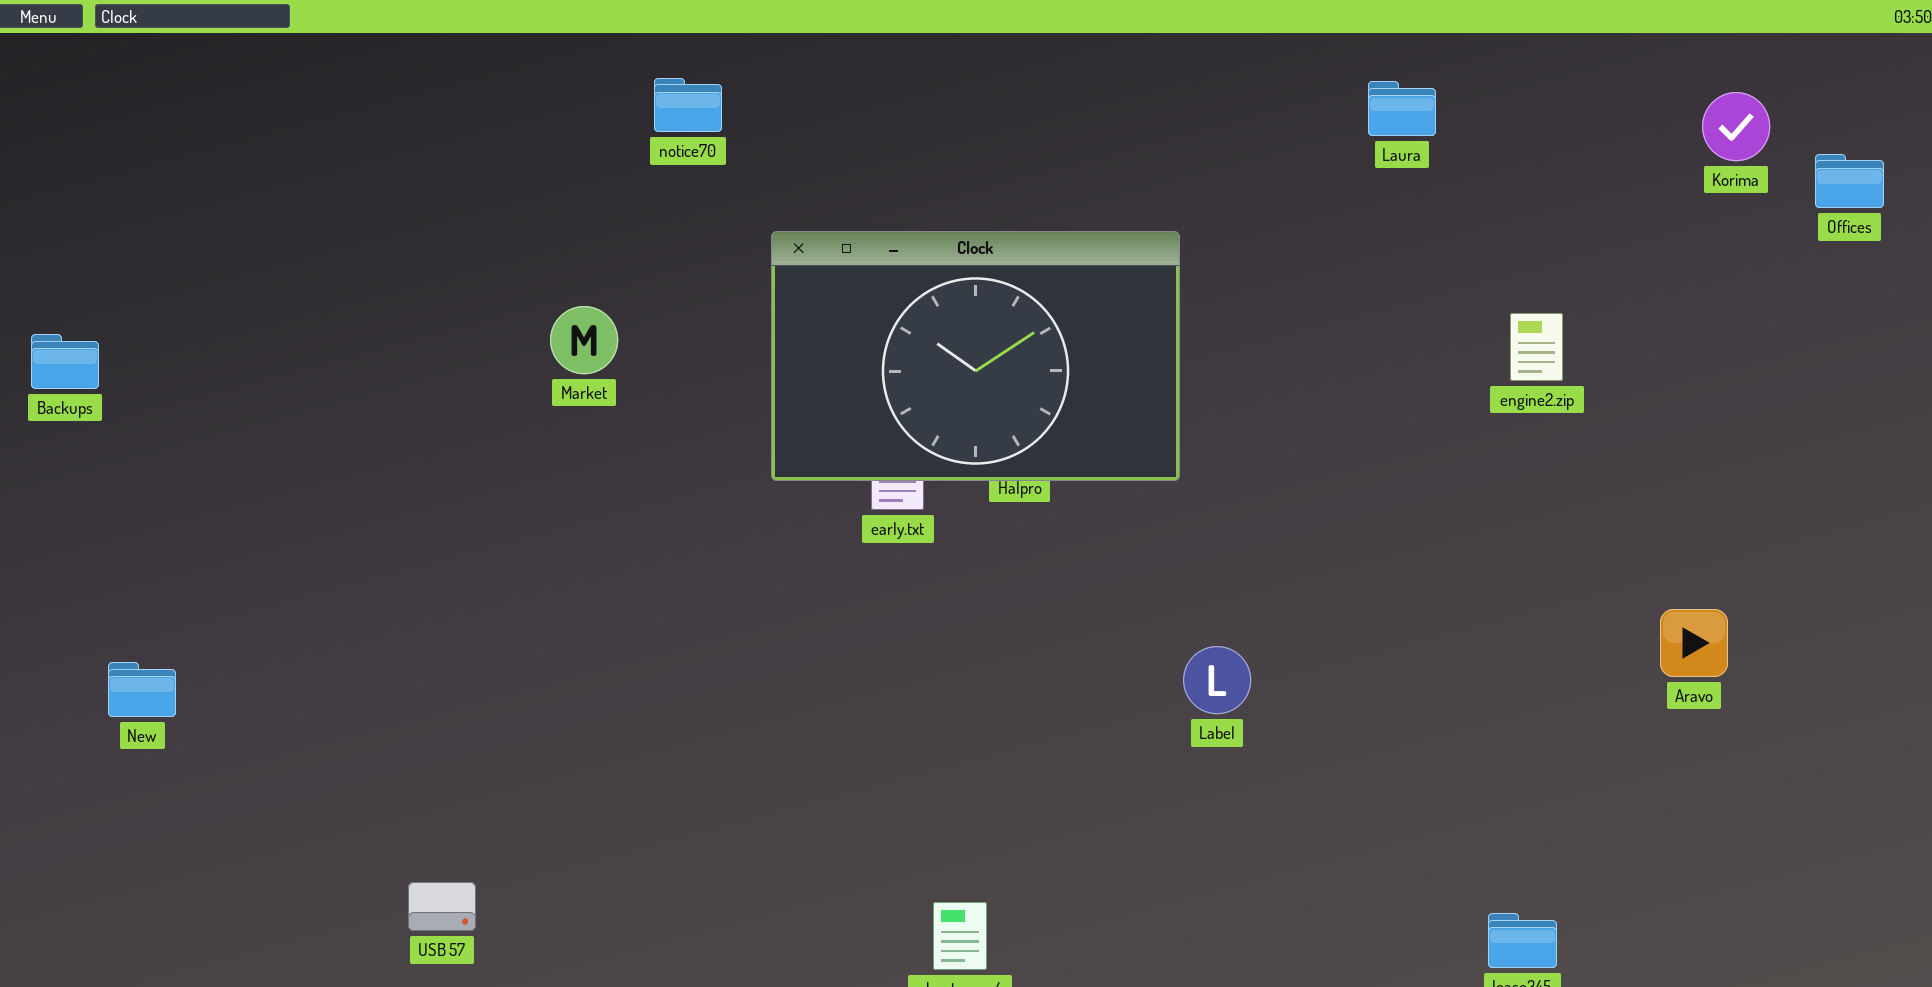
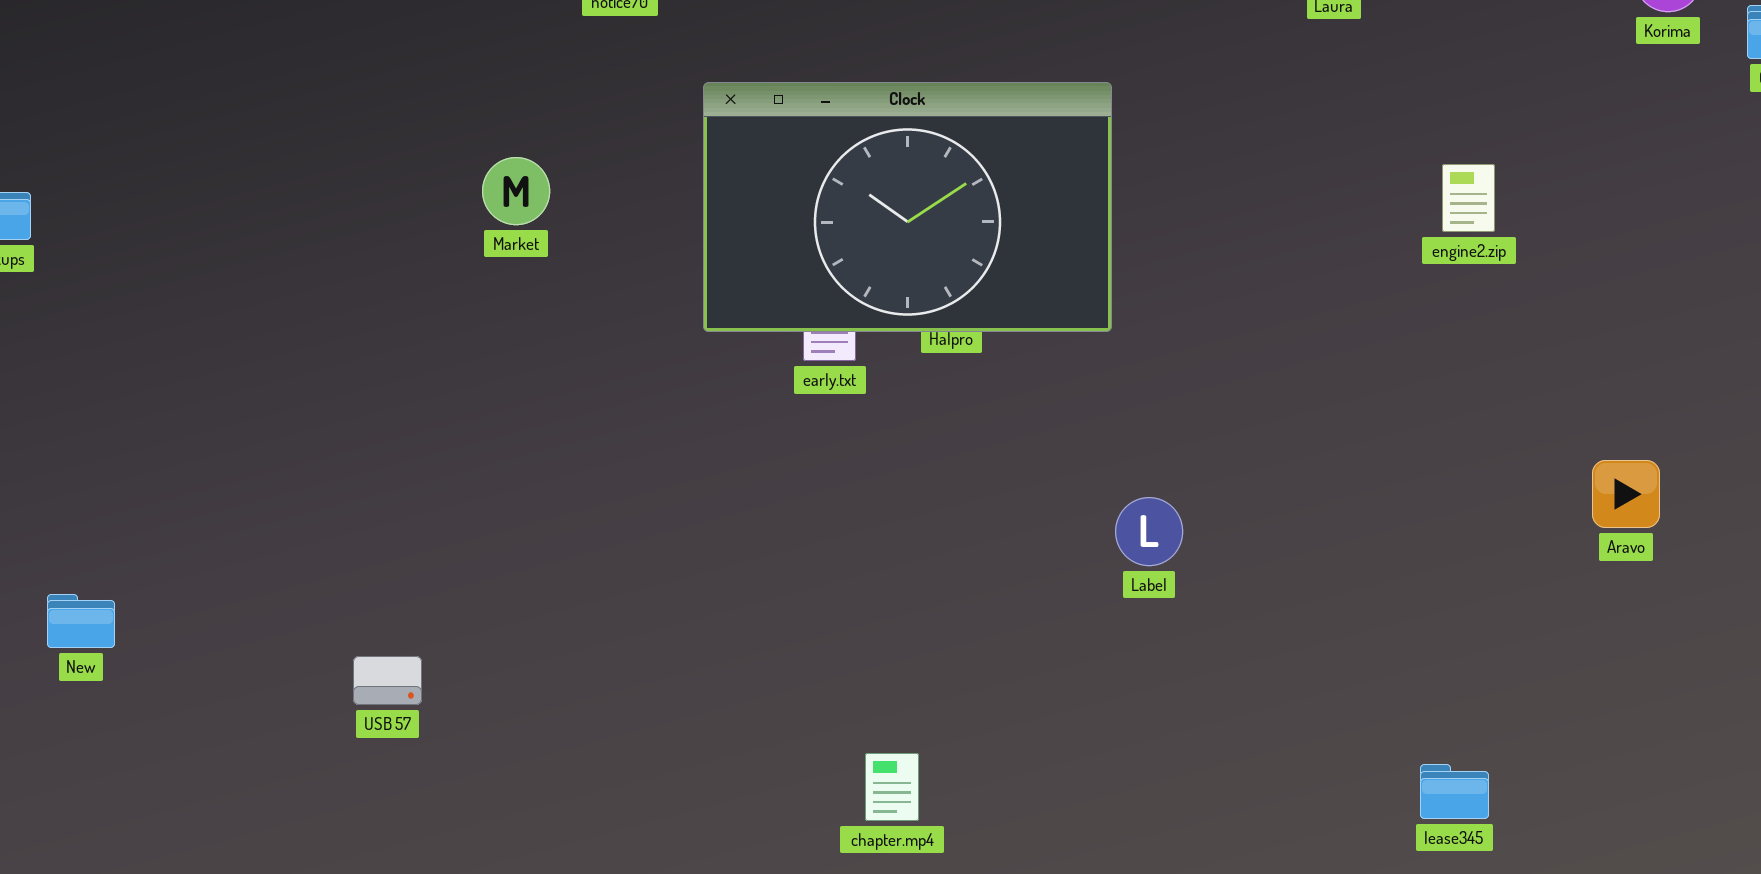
New: [108,662,176,717] -> [47,594,115,648], moved
USB 57: [408,882,476,931] -> [353,656,422,705], moved

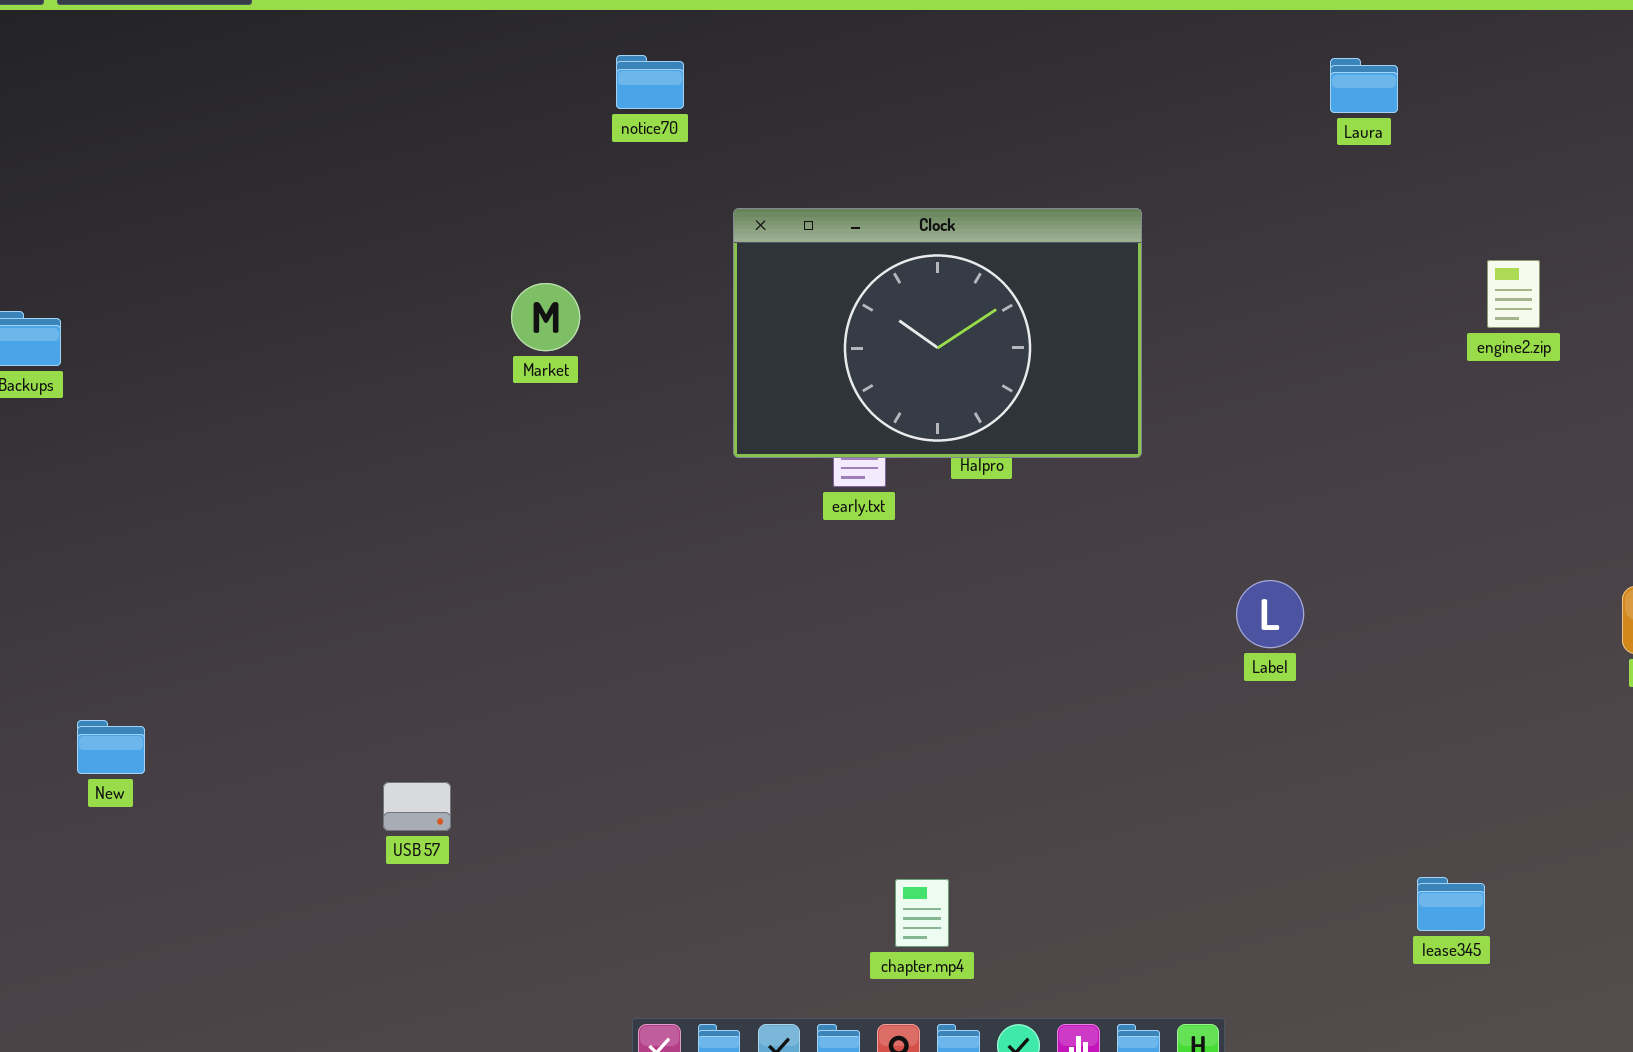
engine2.zip: [1442,164,1495,232] -> [1487,260,1540,328], moved
Label: [1115,497,1183,566] -> [1236,580,1304,648], moved
lease345: [1420,764,1489,819] -> [1417,877,1485,931], moved

